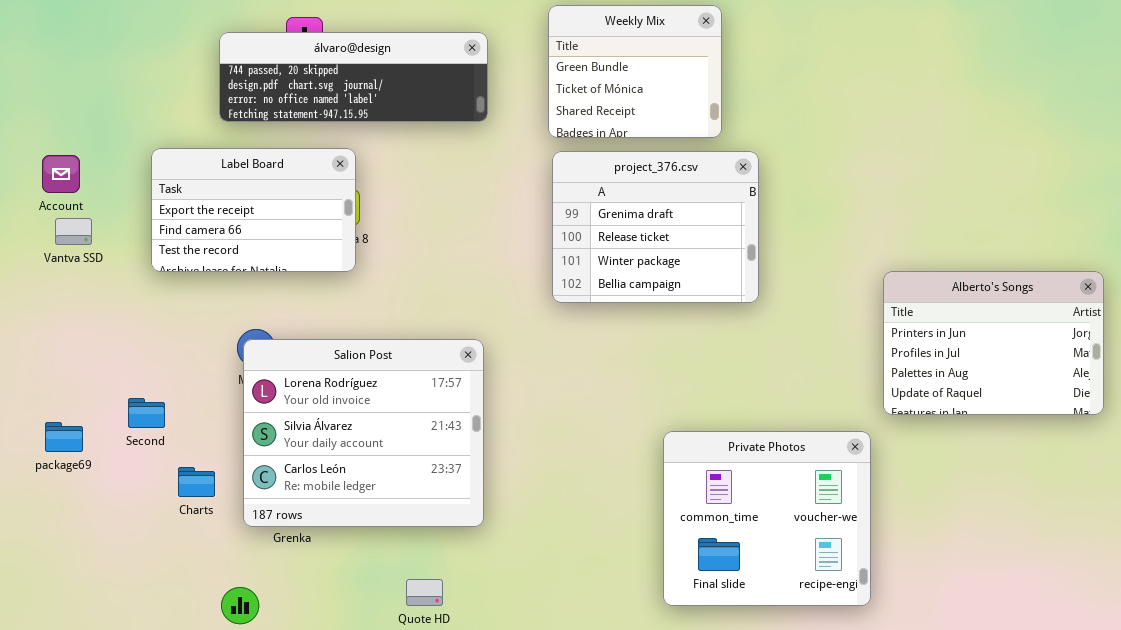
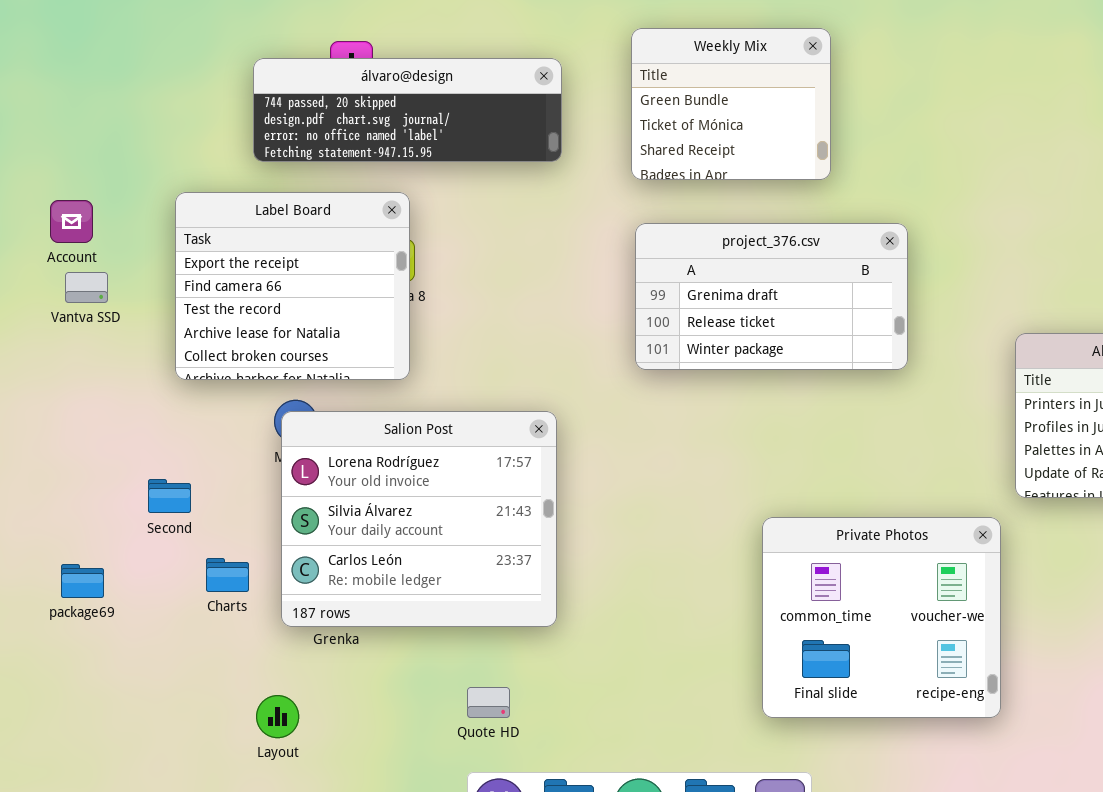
Label Board: [151,148,356,272] -> [175,192,410,380], resized
project_376.csv: [552,151,759,303] -> [635,223,908,370], resized
package69: [45,422,83,452] -> [61,564,104,598], moved

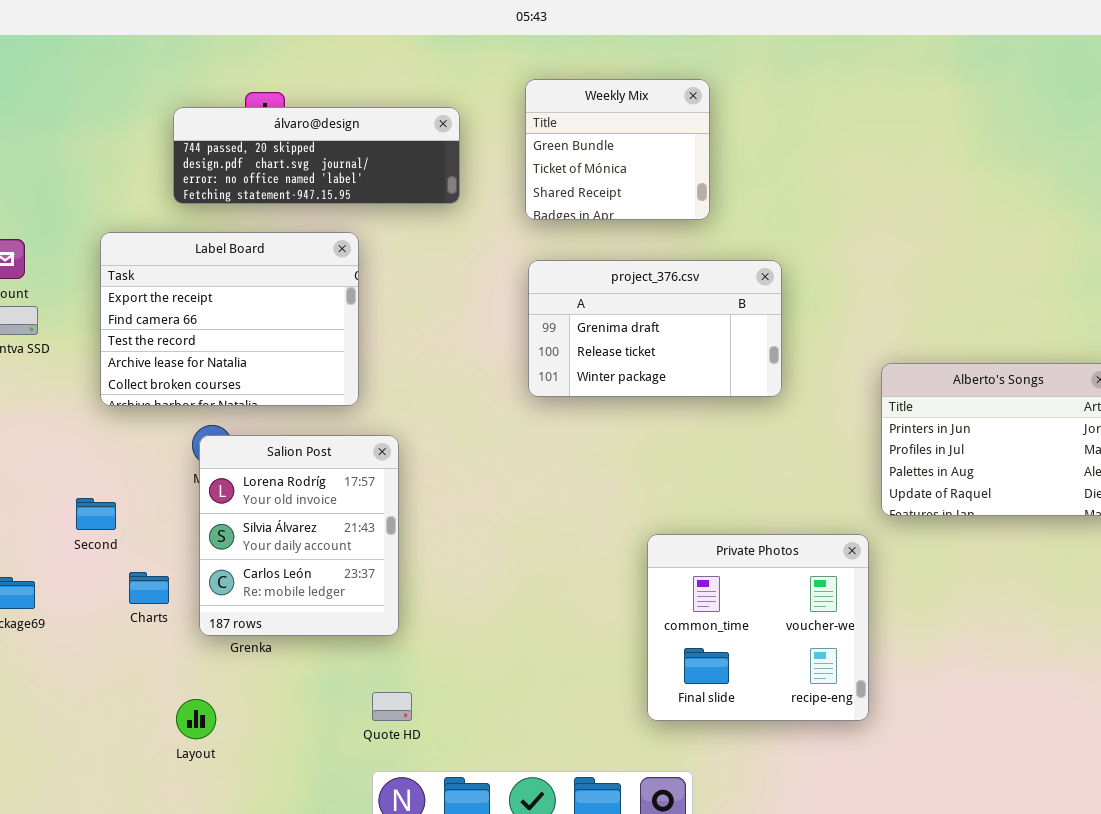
Label Board: [175,192,410,380] -> [100,232,359,406], resized
Salion Post: [281,411,557,627] -> [199,435,399,636], resized

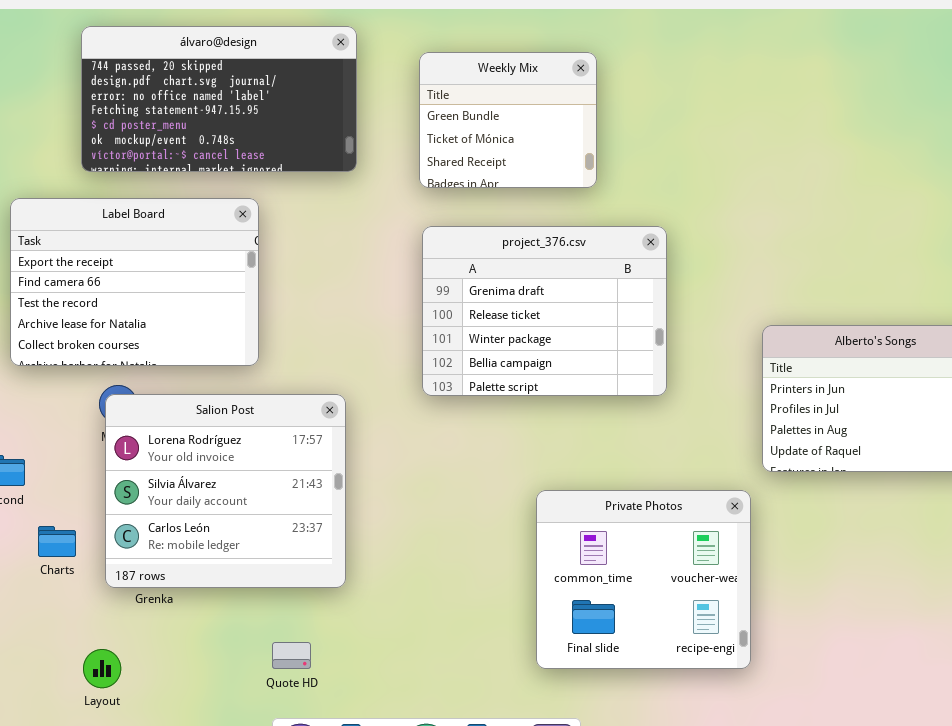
álvaro@design: [173,107,460,204] -> [81,26,357,172], resized
project_376.csv: [528,260,782,397] -> [422,226,667,396], resized
Salion Post: [199,435,399,636] -> [105,394,346,588], resized

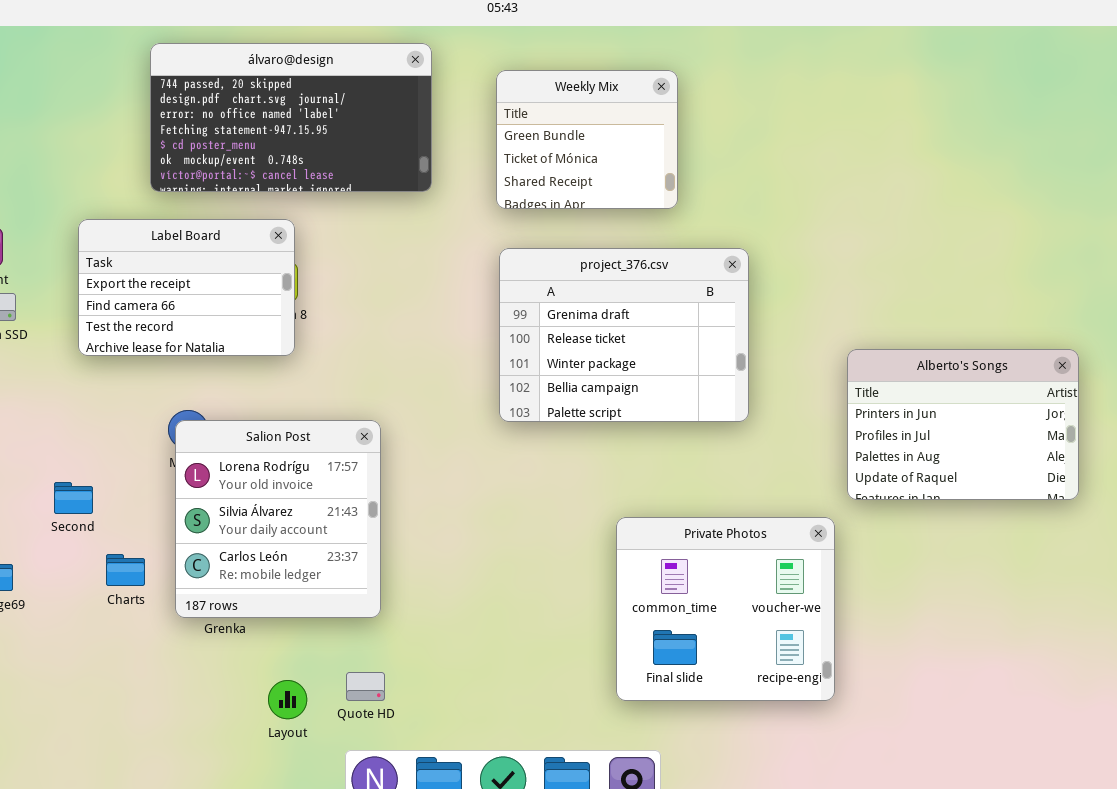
Label Board: [10,198,259,366] -> [78,219,295,356], resized
Salion Post: [105,394,346,588] -> [175,420,381,618], resized
Layout: [83,649,121,688] -> [268,680,307,719], moved

